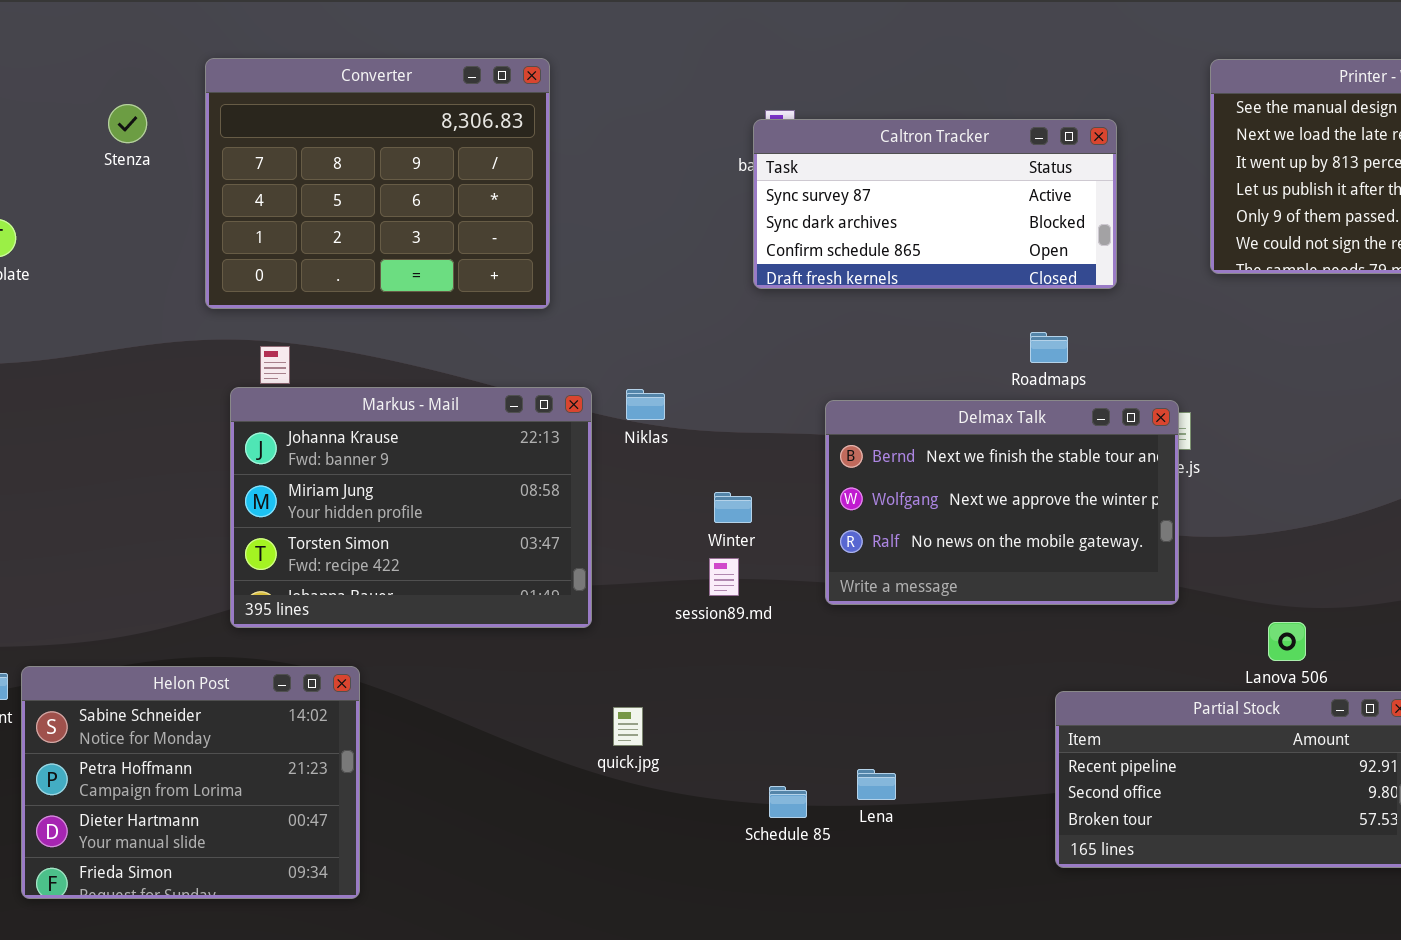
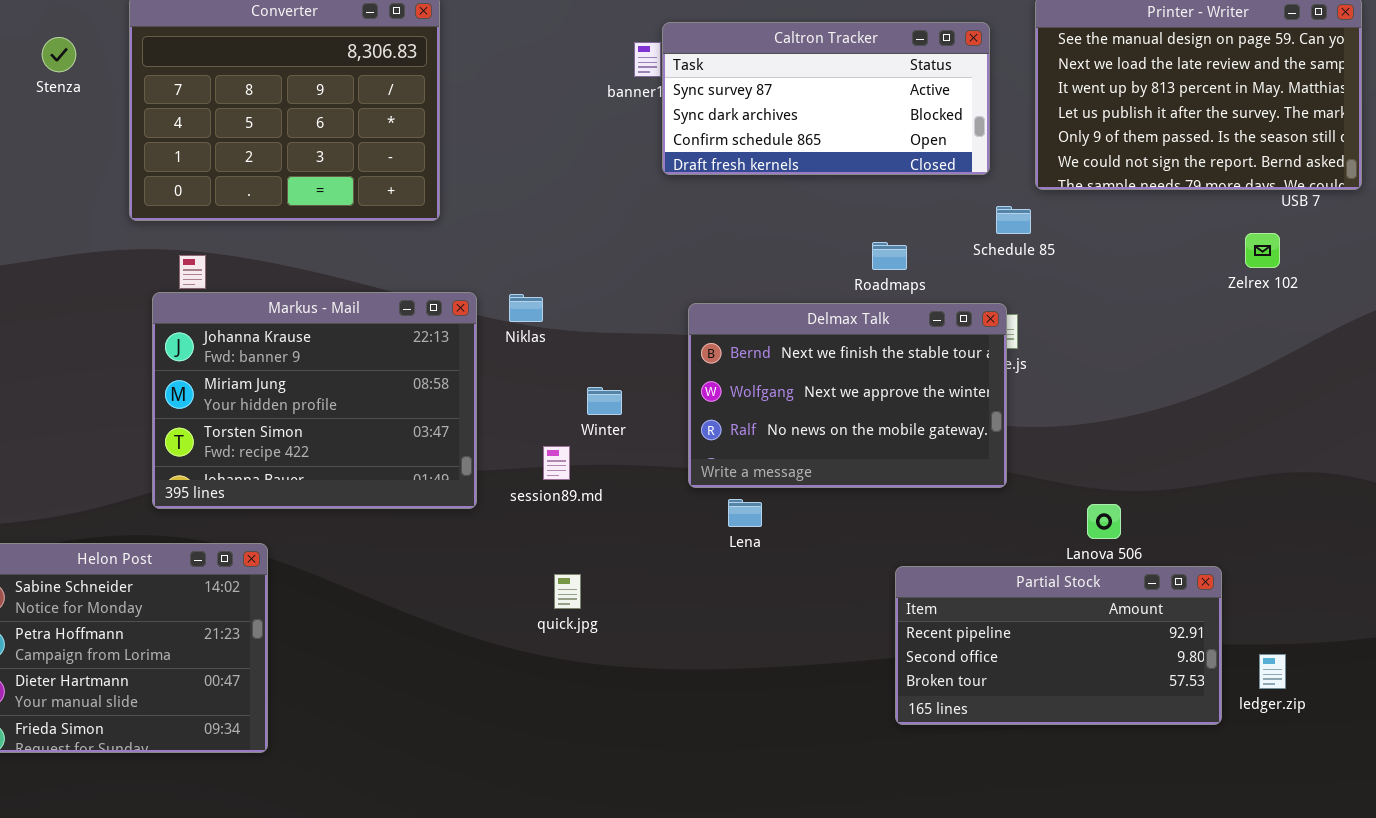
Caltron Tracker: [753,119,1117,289] -> [662,22,990,175], moved
session89.md: [709,558,739,596] -> [543,446,570,480], moved
quick.jpg: [613,707,643,746] -> [554,574,581,609], moved
Lena: [857,769,896,800] -> [728,499,762,527], moved
Schedule 85: [769,786,807,818] -> [996,206,1031,234], moved

